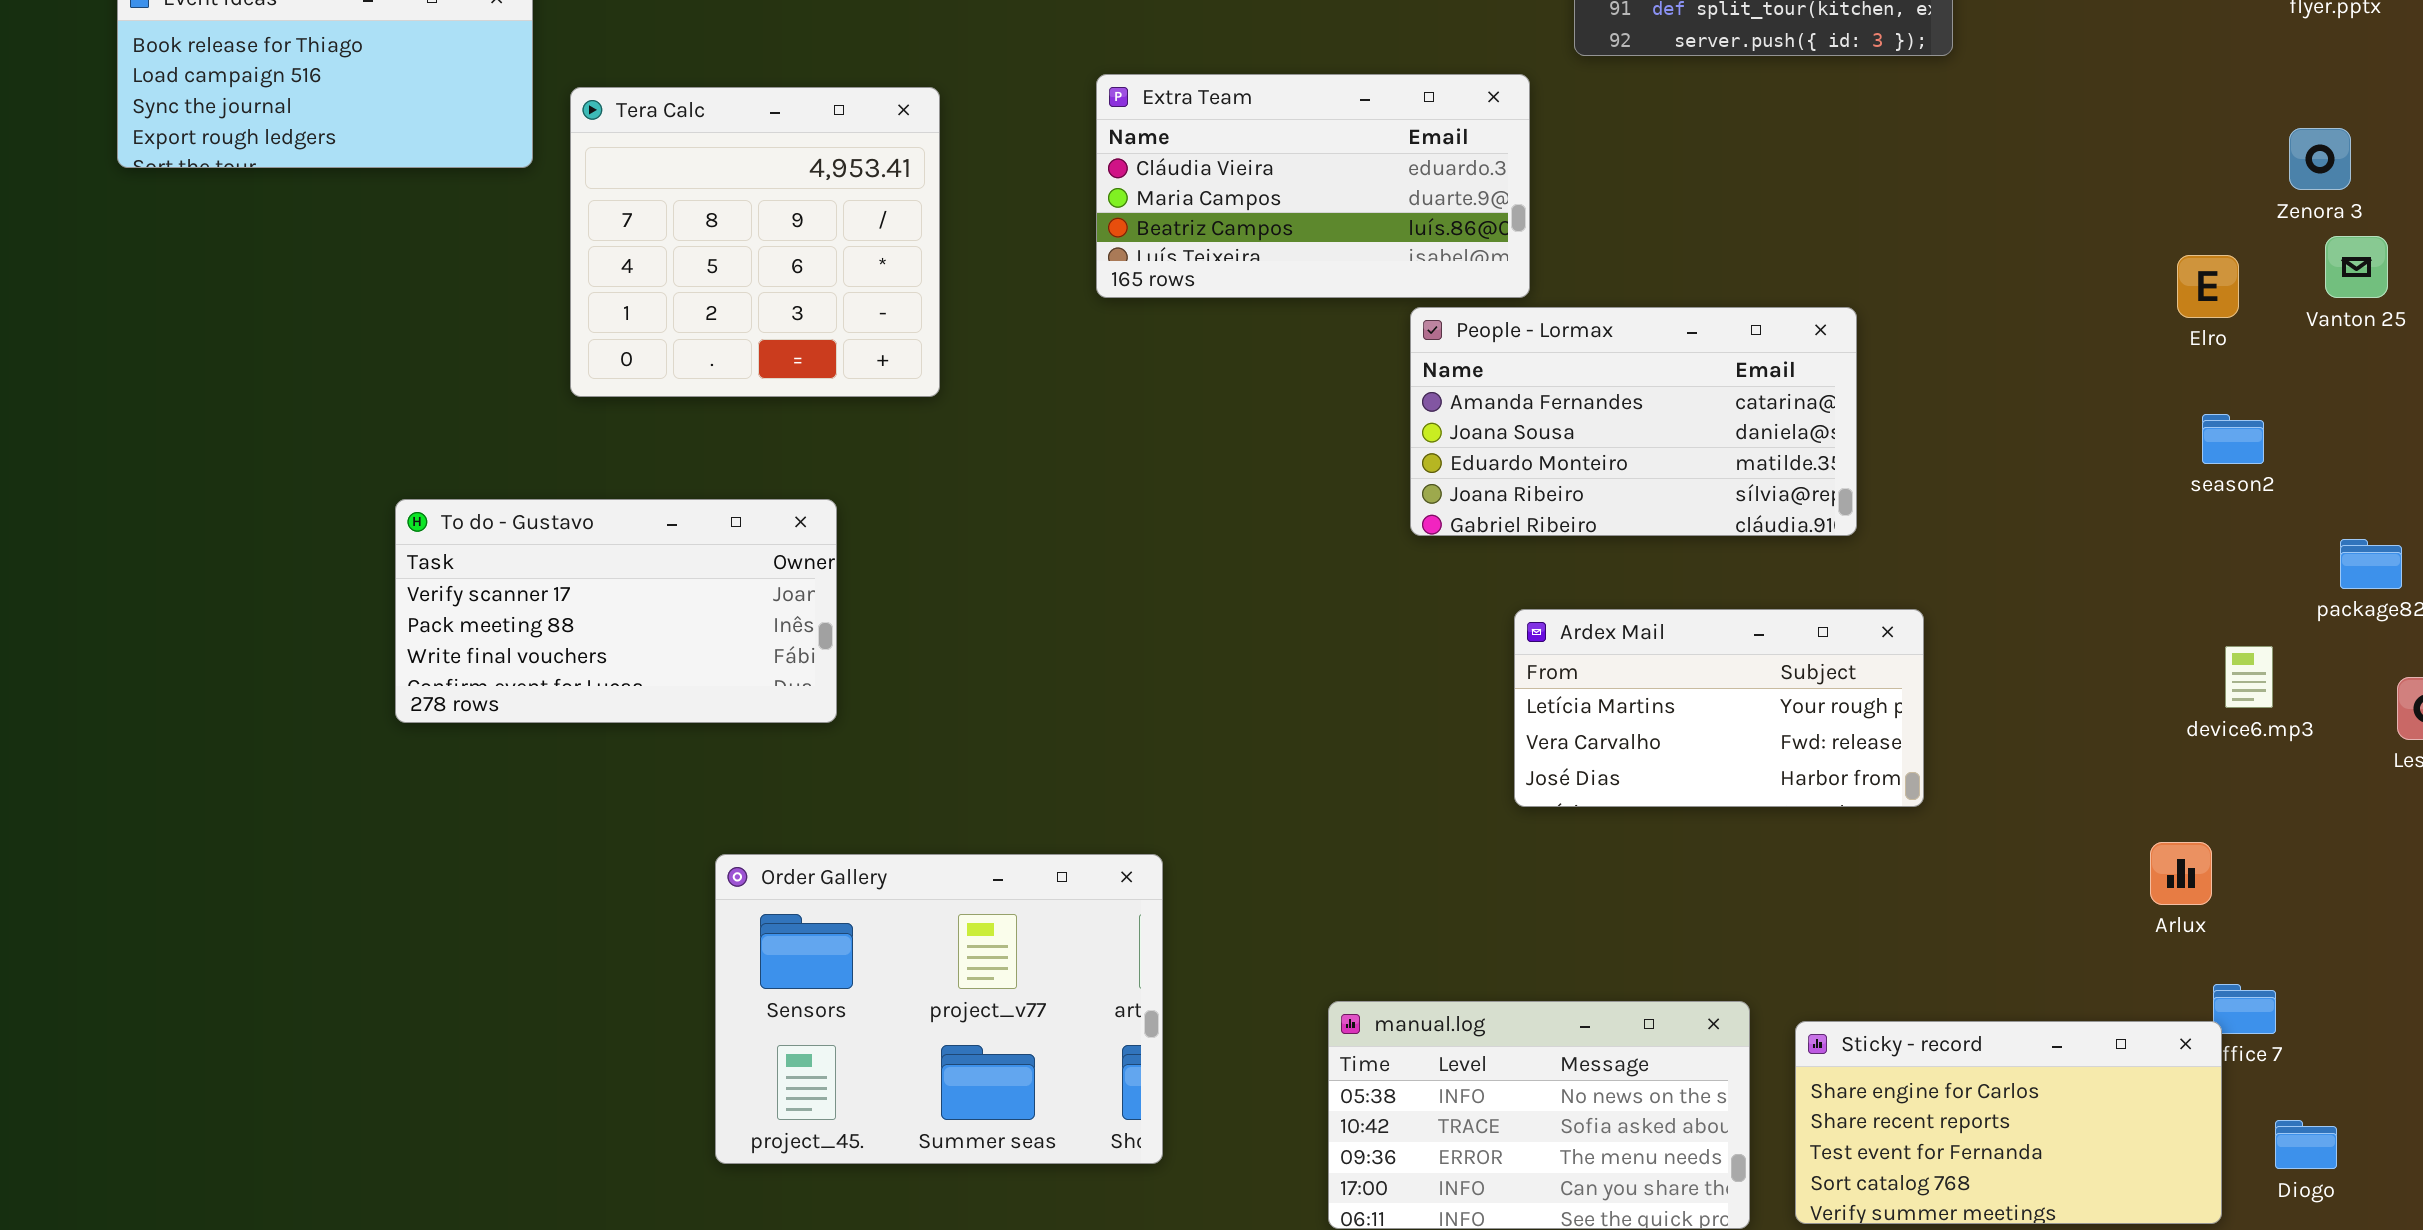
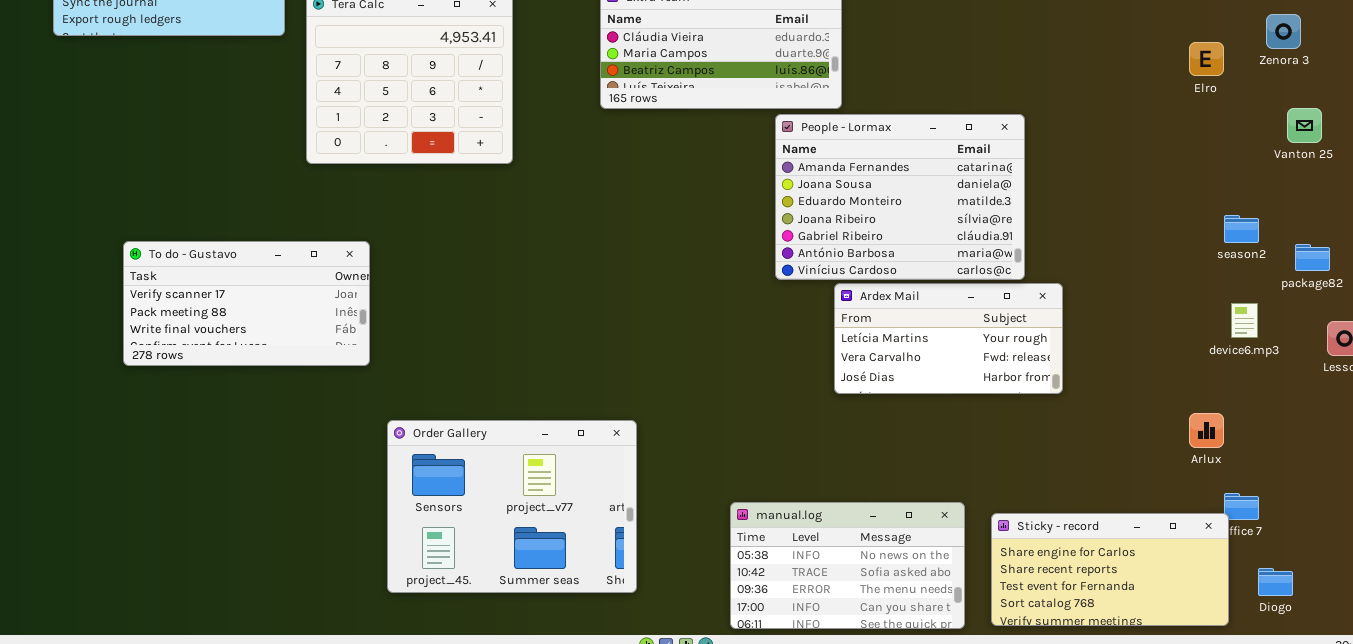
Vanton 25: [2325,236,2388,298] -> [1287,108,1322,143], moved
Elro: [2177,255,2239,318] -> [1189,42,1224,76], moved
People - Lormax: [1410,307,1857,536] -> [775,114,1025,280], resized
season2: [2202,414,2264,464] -> [1224,215,1259,243], moved
To do - Gustavo: [395,499,837,723] -> [123,241,370,366], moved

